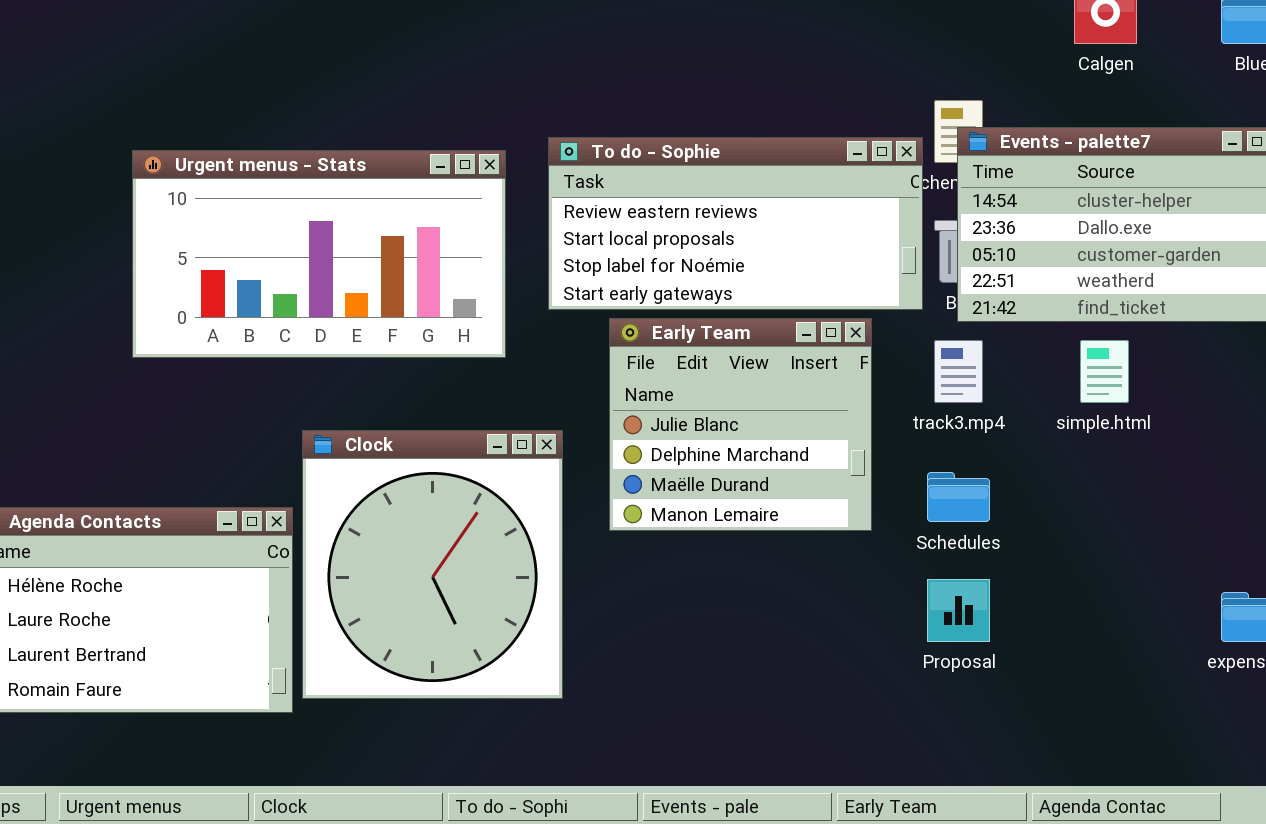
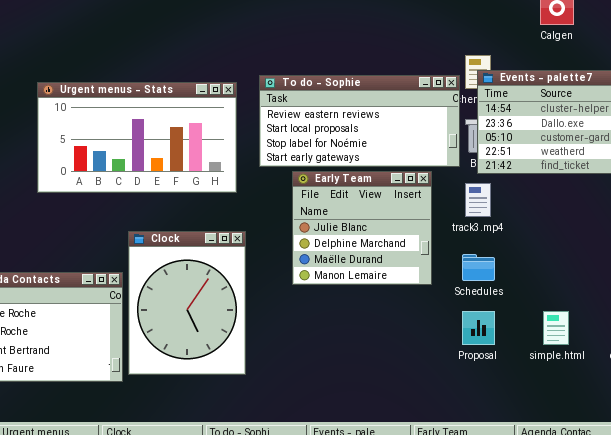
simple.html: [1080,340,1129,403] -> [543,311,569,345], moved
Clock: [302,430,563,699] -> [128,231,246,375], resized

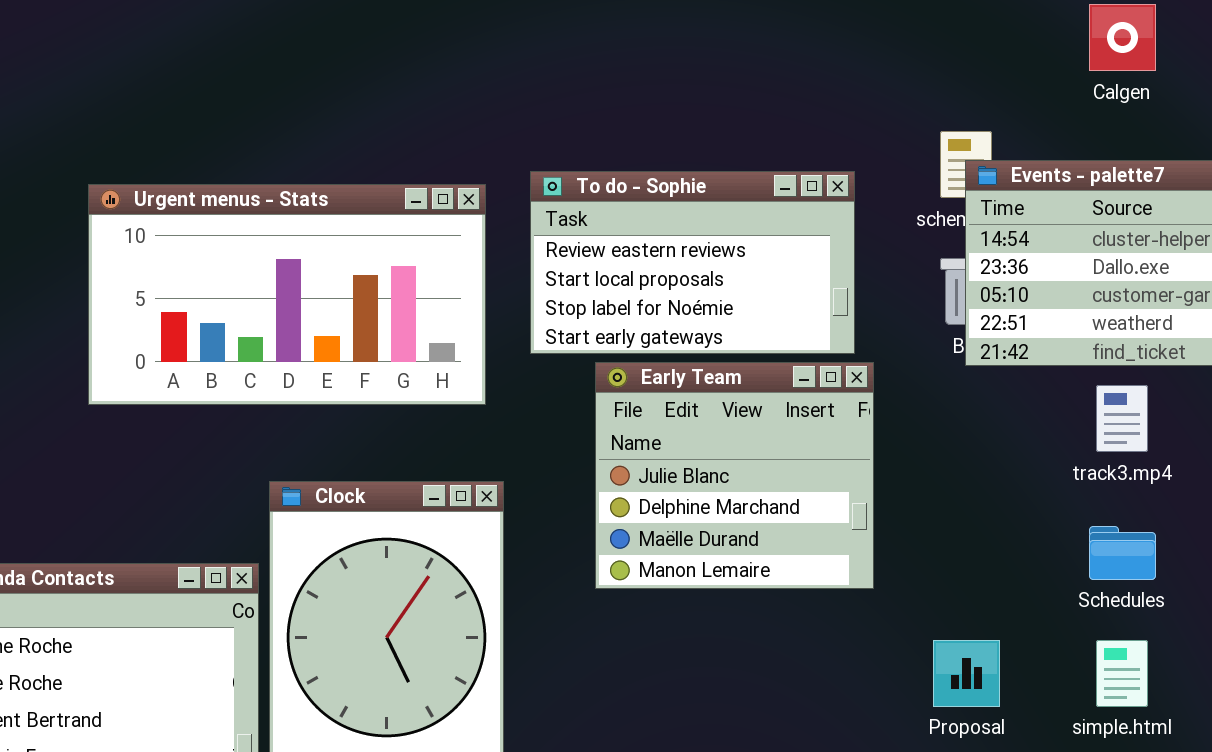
To do - Sophie: [259,75,460,167] -> [530,171,855,354], resized
track3.mp4: [465,183,491,217] -> [1096,385,1148,452], moved
Schedules: [462,254,495,281] -> [1089,526,1156,580], moved

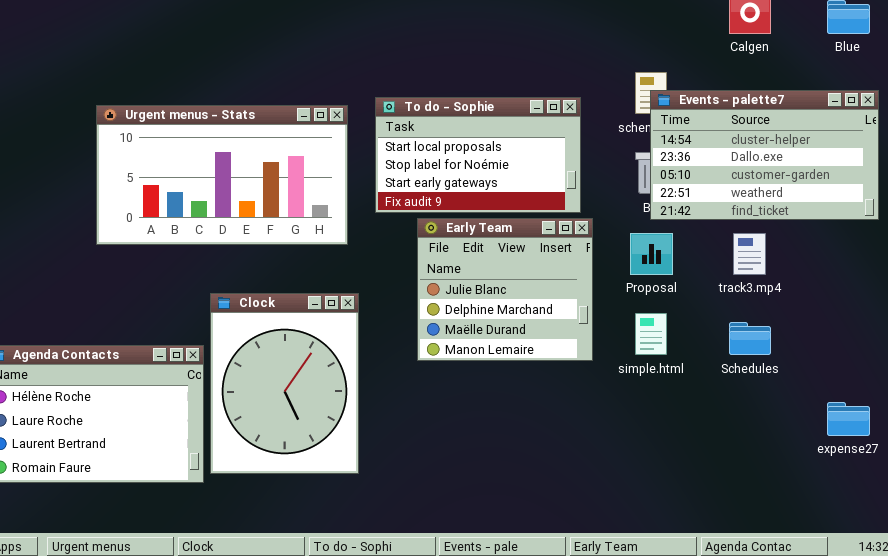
To do - Sophie: [530,171,855,354] -> [375,97,581,213], scrolled down 1 row
Proposal: [933,640,1000,707] -> [630,233,673,275], moved
simple.html: [1096,640,1148,707] -> [635,313,667,355], moved

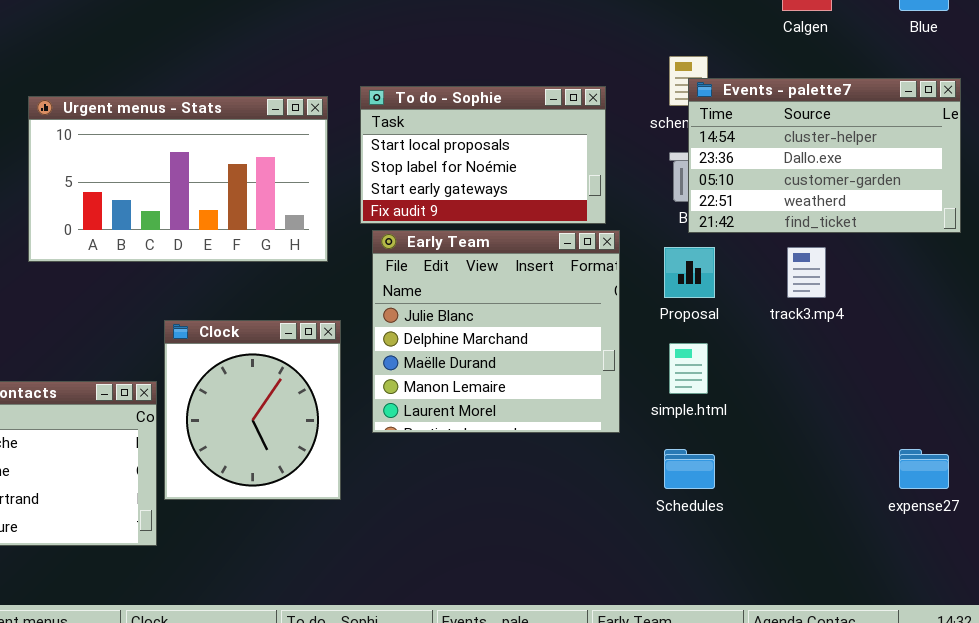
Early Team: [417,218,593,361] -> [372,230,620,433], resized
Clock: [210,293,359,474] -> [164,320,341,500], resized
Schedules: [729,322,771,355] -> [664,449,715,489], moved

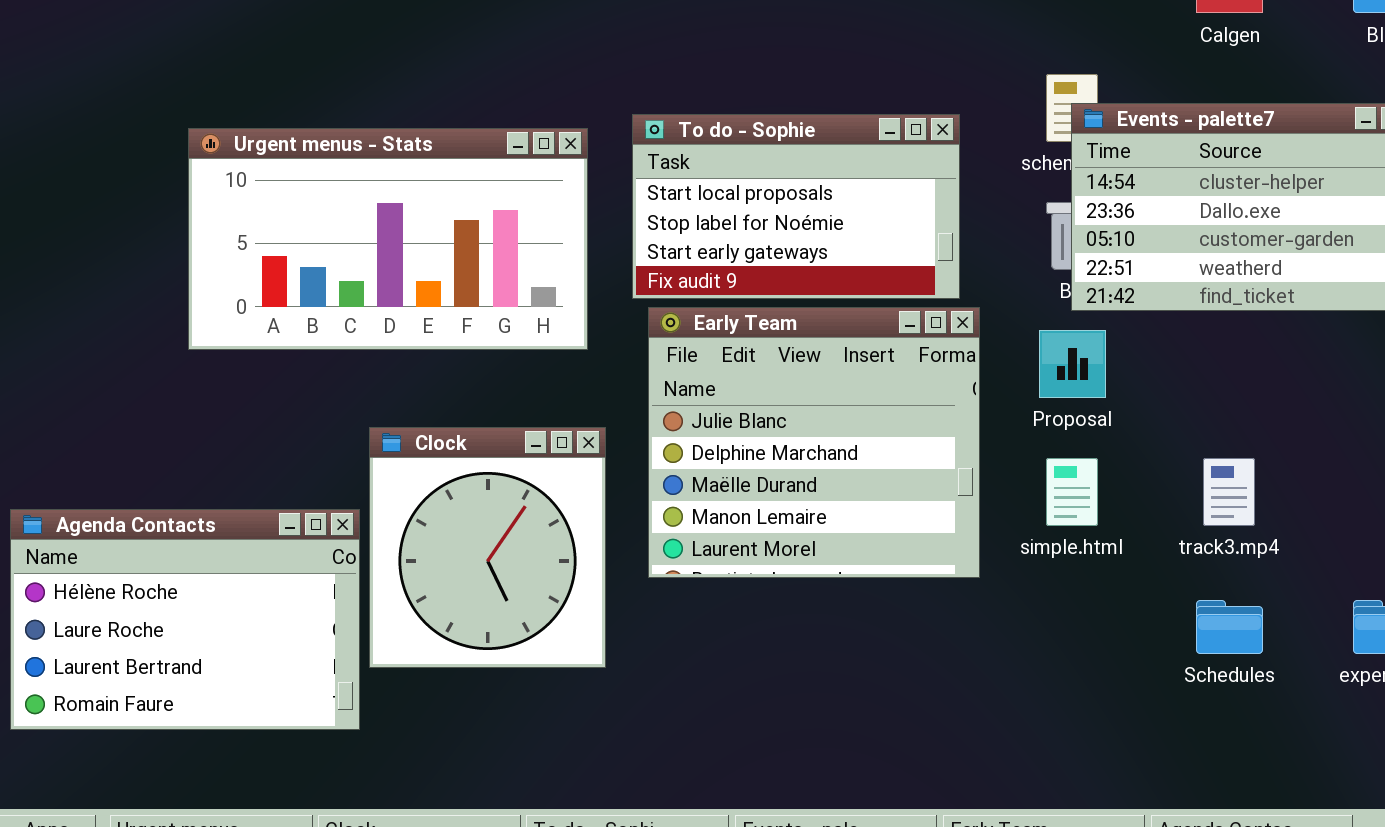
track3.mp4: [787,247,826,298] -> [1203,458,1255,526], moved
Schedules: [664,449,715,489] -> [1196,600,1263,654], moved

